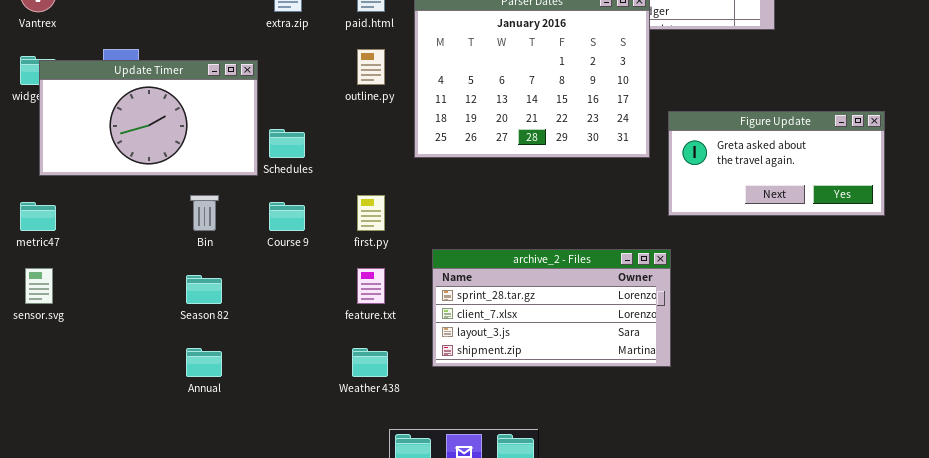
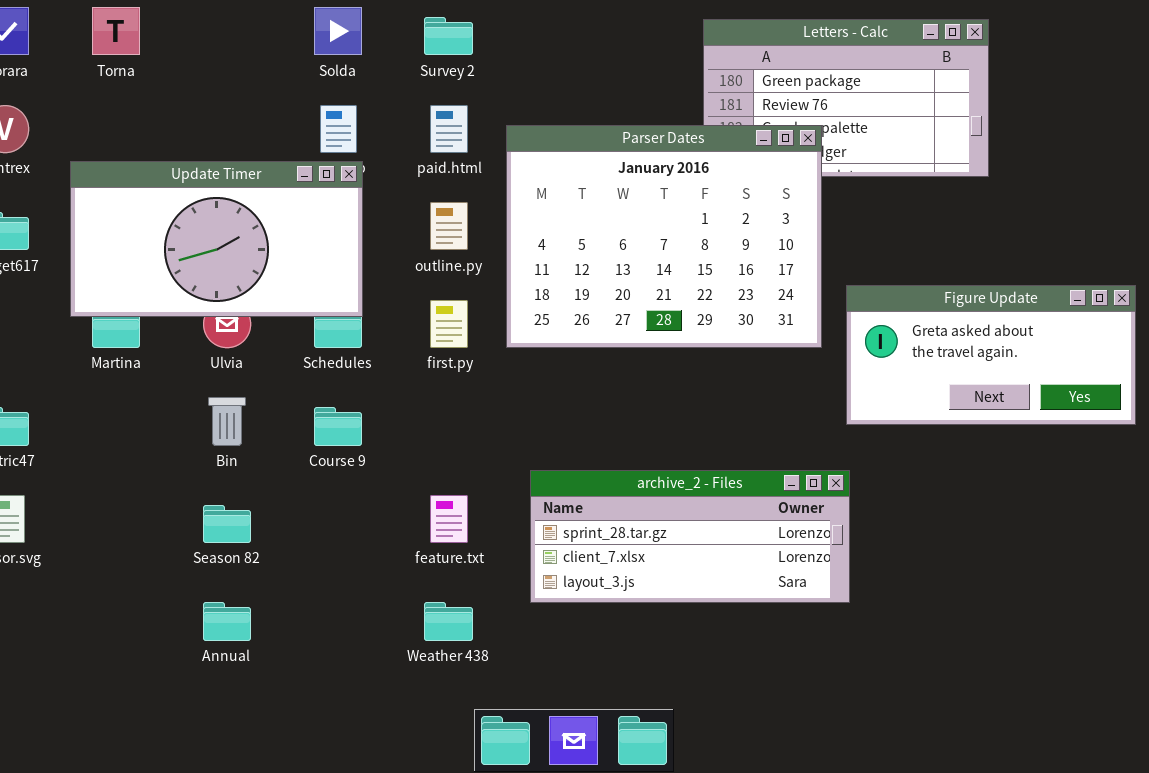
Update Timer: [39,60,258,176] -> [70,161,363,317], moved
first.py: [357,195,385,231] -> [430,300,468,348], moved
archive_2 - Files: [432,249,671,367] -> [530,470,850,603], resized

